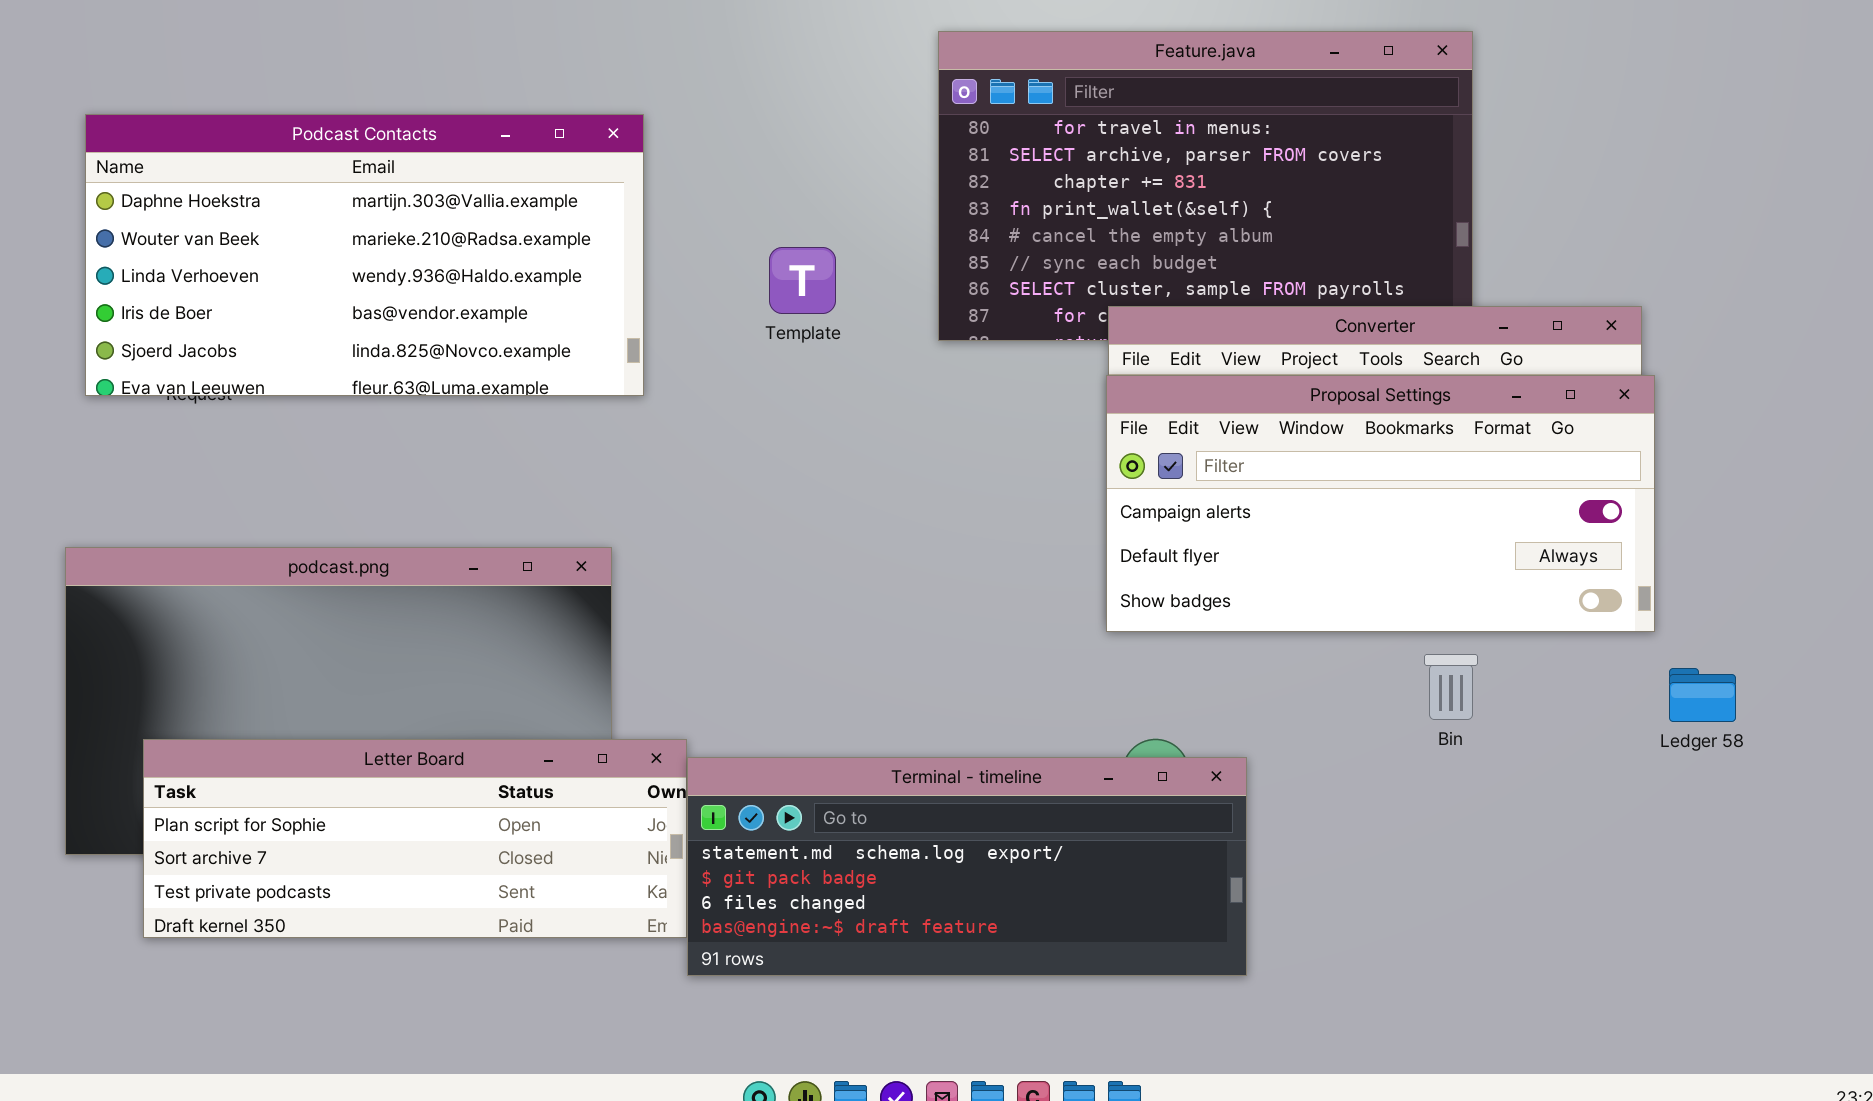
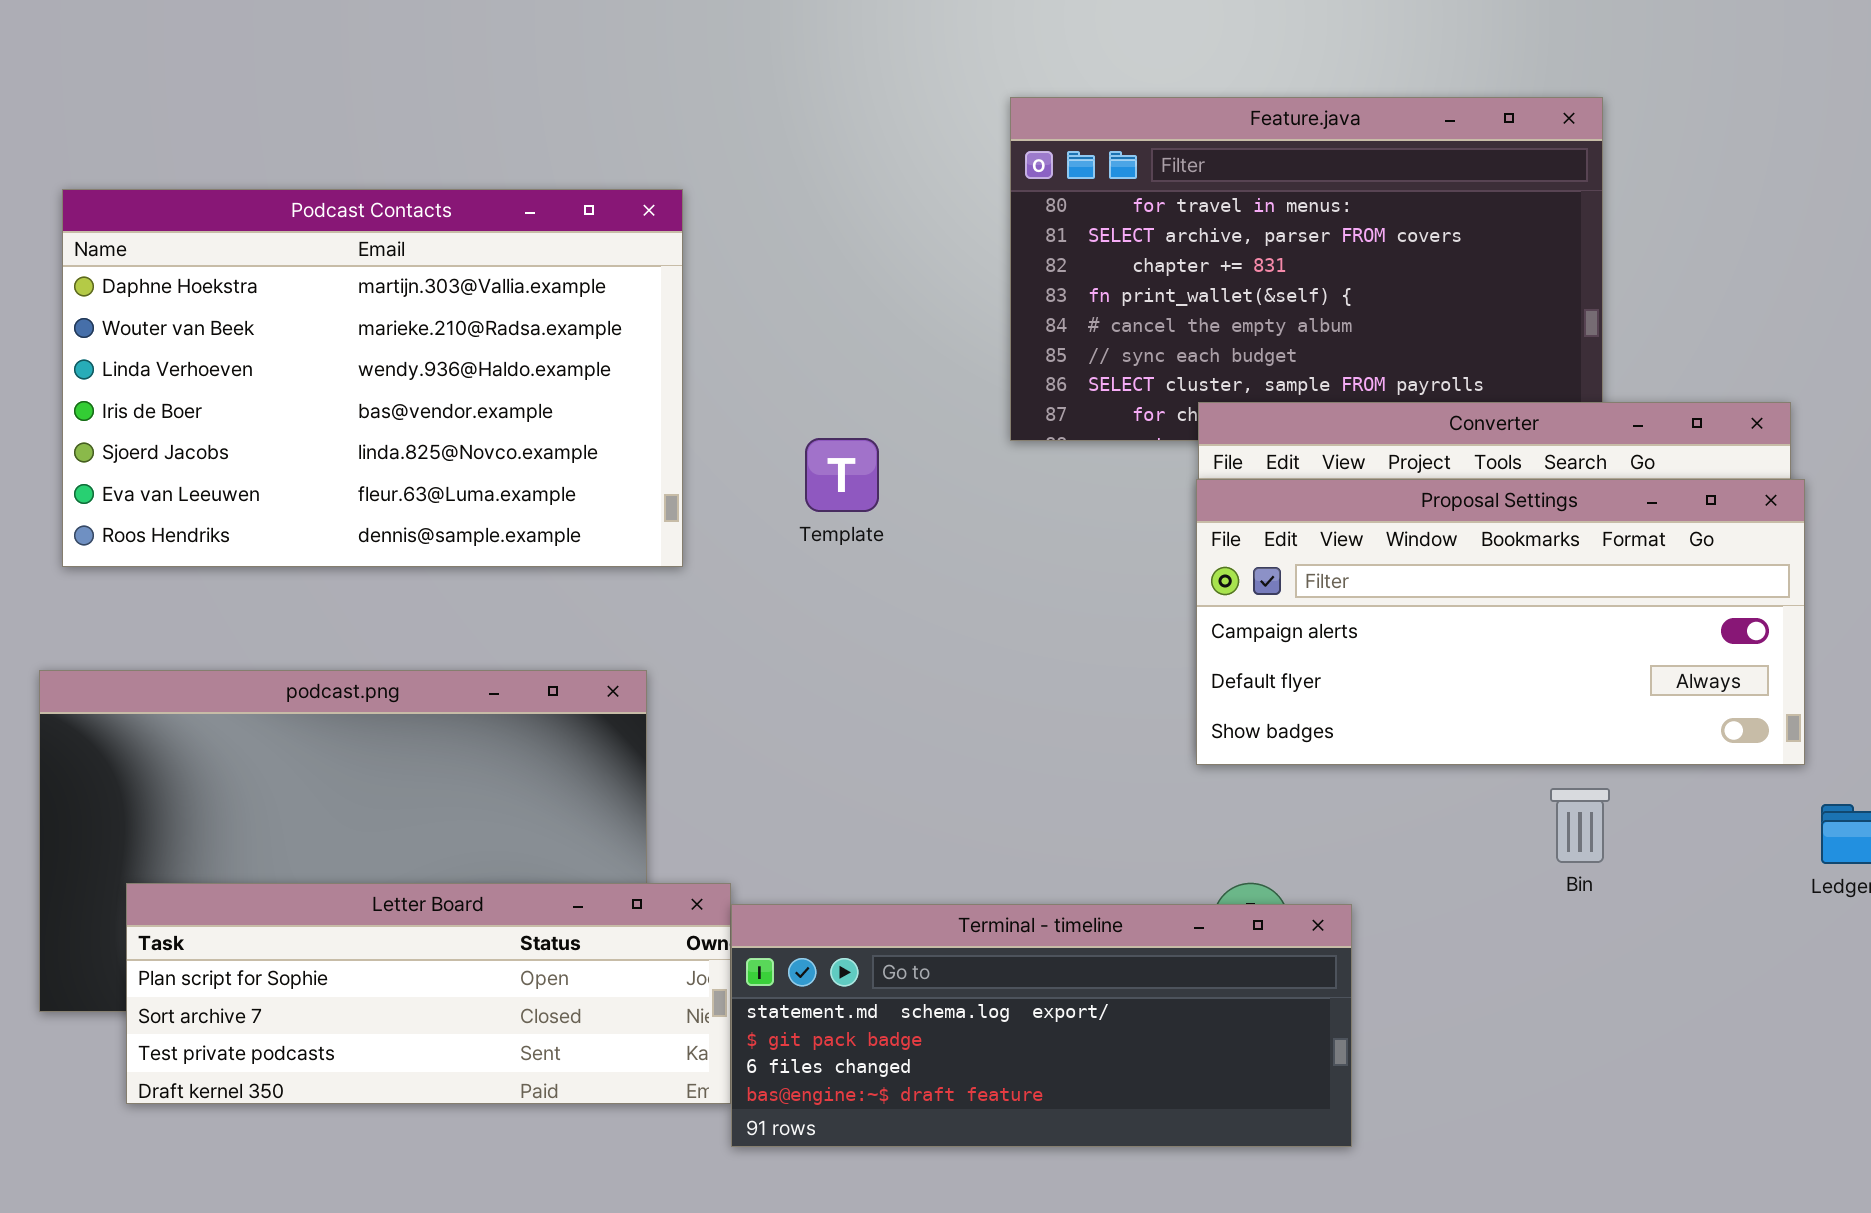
Podcast Contacts: [85,114,644,396] -> [62,189,683,567], resized
Template: [769,247,836,314] -> [805,438,879,512], moved

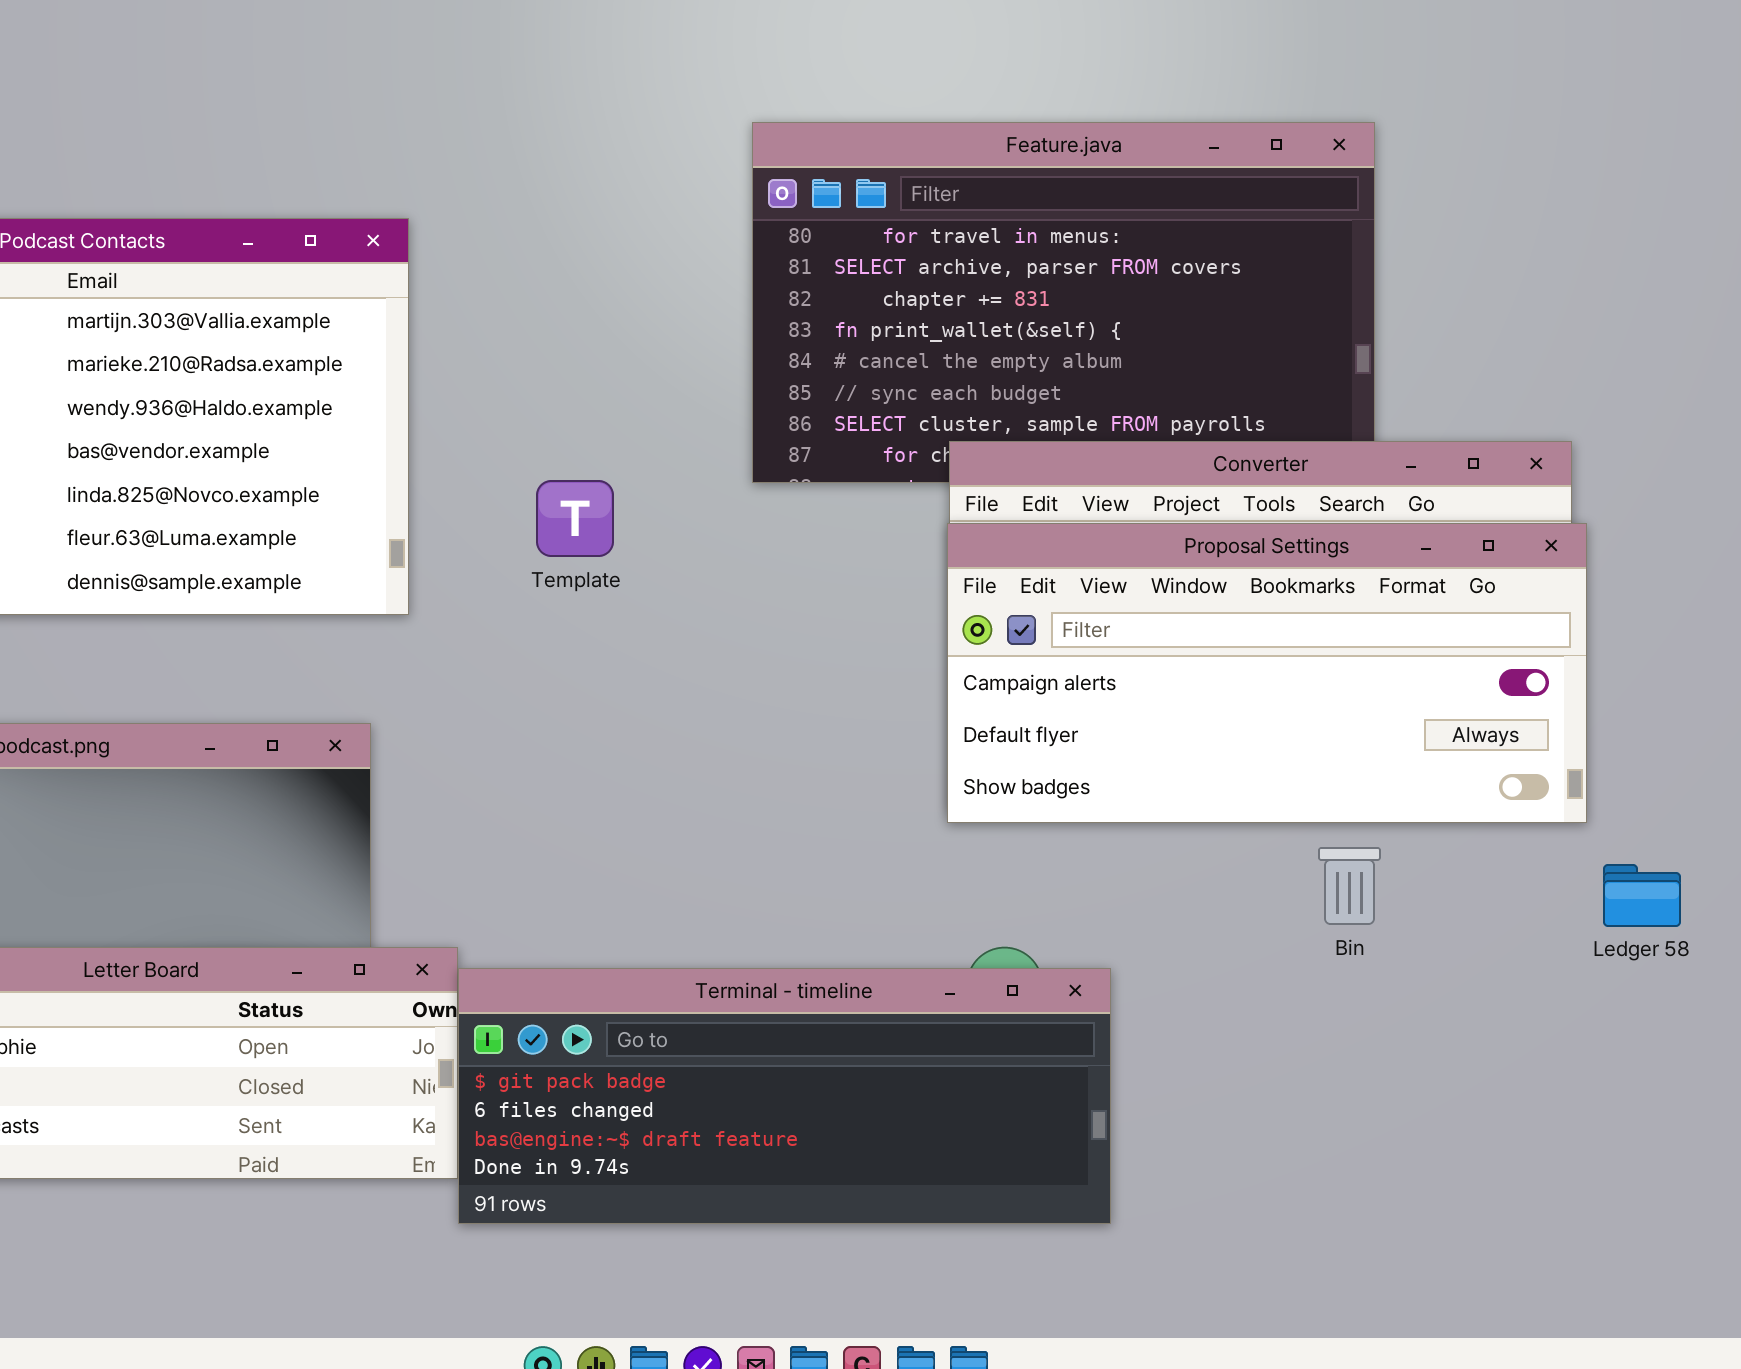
Terminal - timeline: [731,904,1352,1147] -> [458,968,1111,1224], scrolled down 1 row

